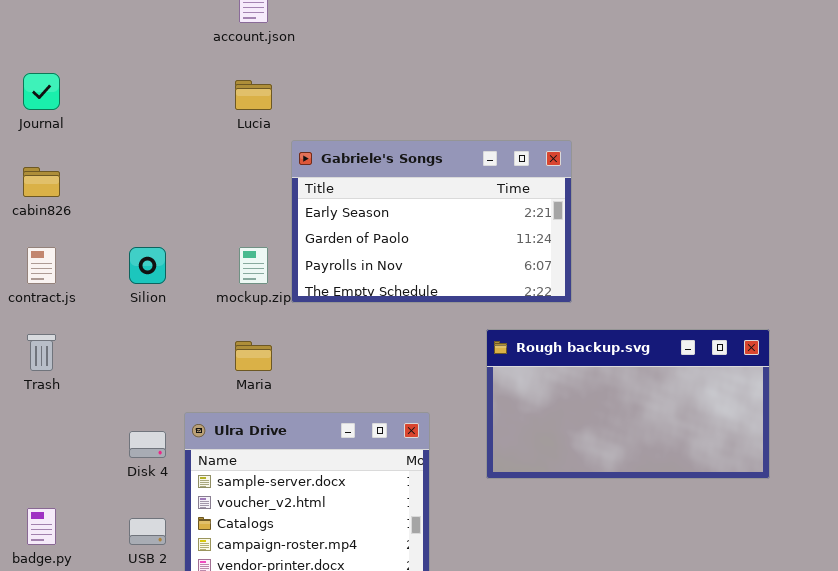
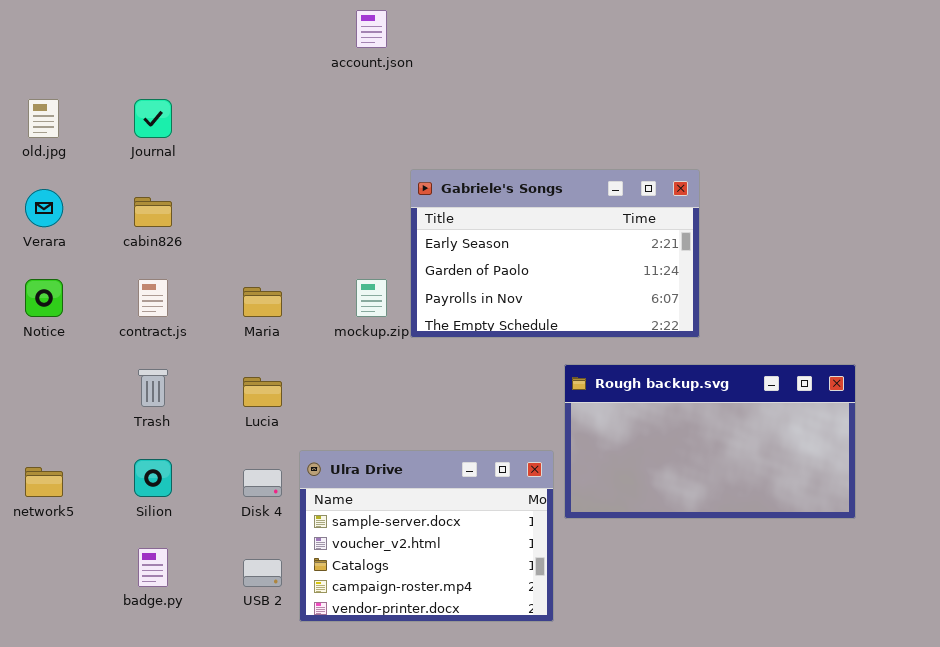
Lucia: [235,80,272,110] -> [243,377,282,407], moved
Silion: [129,247,166,284] -> [134,459,172,497], moved
Rough backup.svg: [486,329,770,479] -> [564,364,856,519], moved
Maria: [235,341,272,371] -> [243,287,282,317], moved

